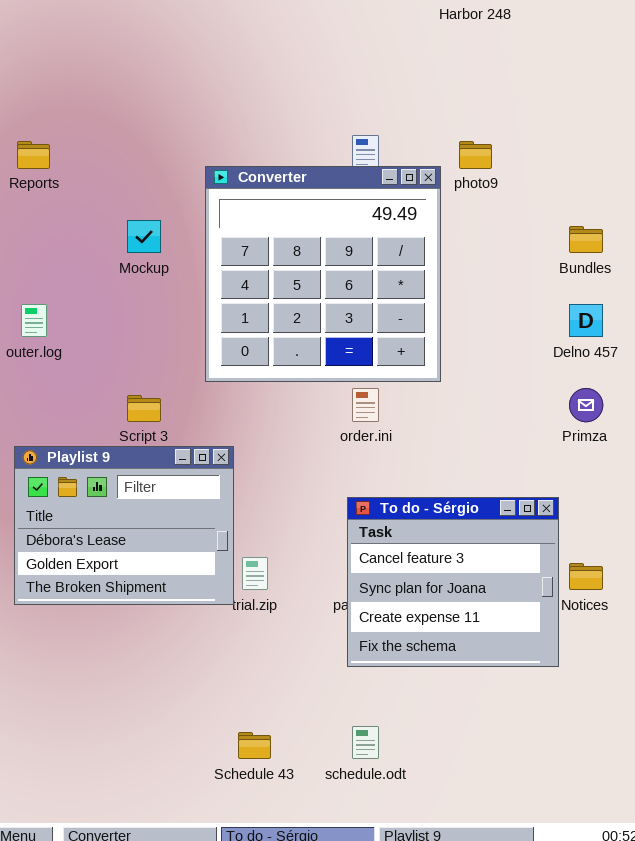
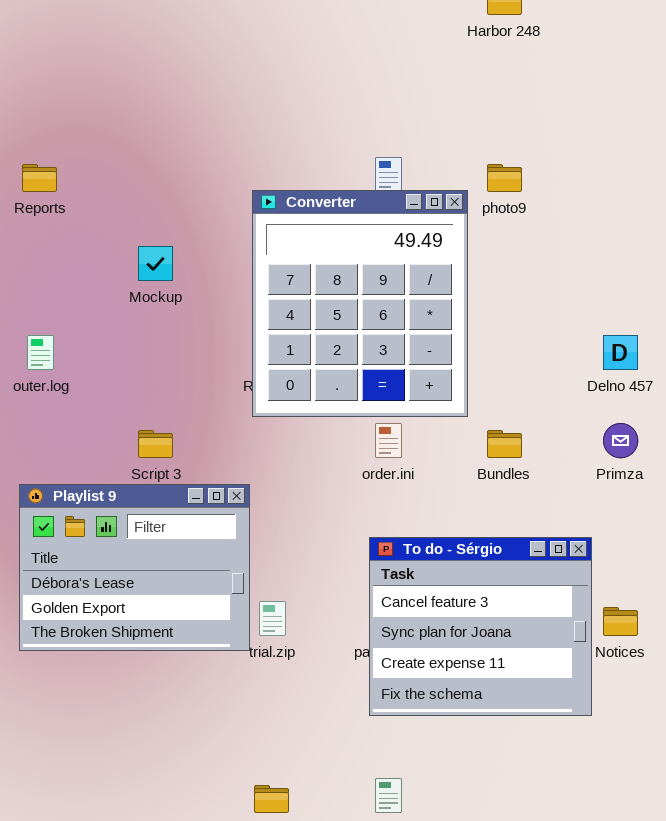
Converter: [205,166,441,382] -> [252,190,468,417], resized
Bundles: [569,226,603,253] -> [487,430,522,458], moved

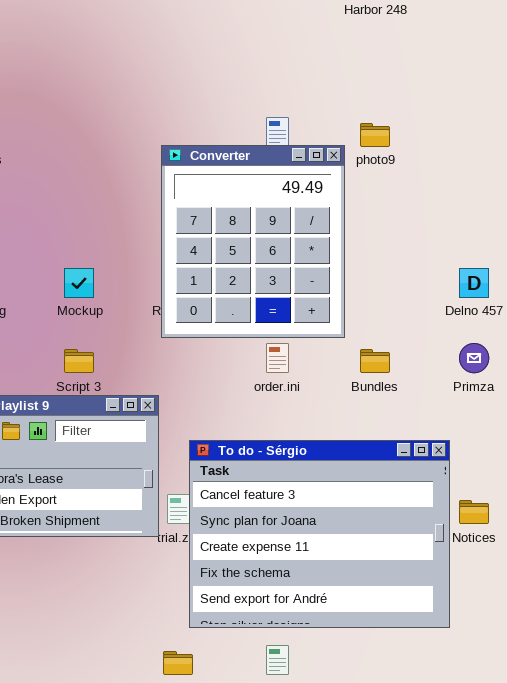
Mockup: [138,246,173,281] -> [64,268,94,298], moved
To do - Sérgio: [369,537,592,716] -> [189,440,450,628], resized

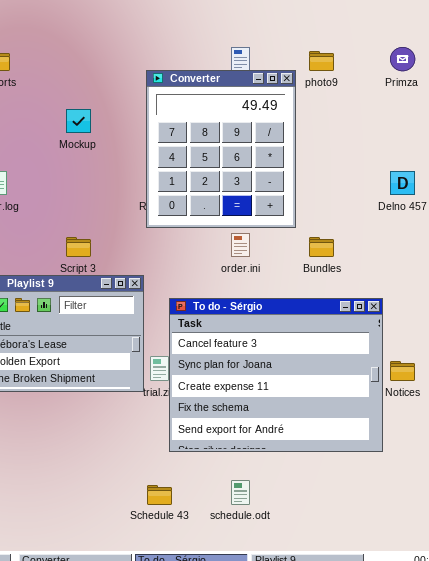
Mockup: [64,268,94,298] -> [66,109,91,133], moved
Primza: [459,343,489,373] -> [390,47,415,71], moved
To do - Sérgio: [189,440,450,628] -> [169,298,383,452], moved

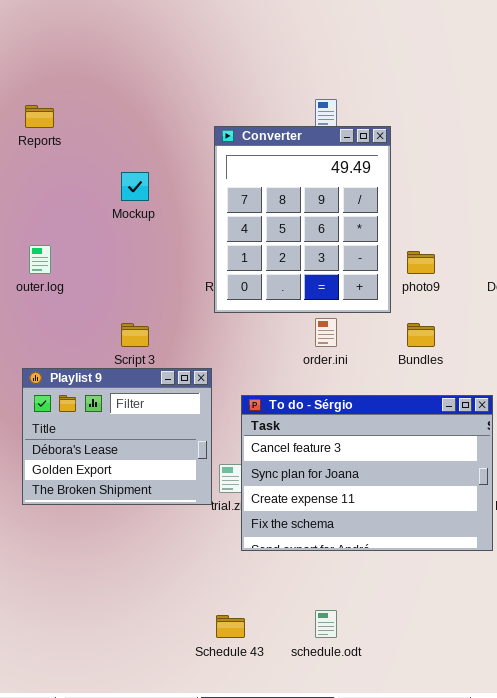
photo9: [309,51,334,71] -> [407,251,435,274], moved
To do - Sérgio: [169,298,383,452] -> [241,395,493,551], resized

